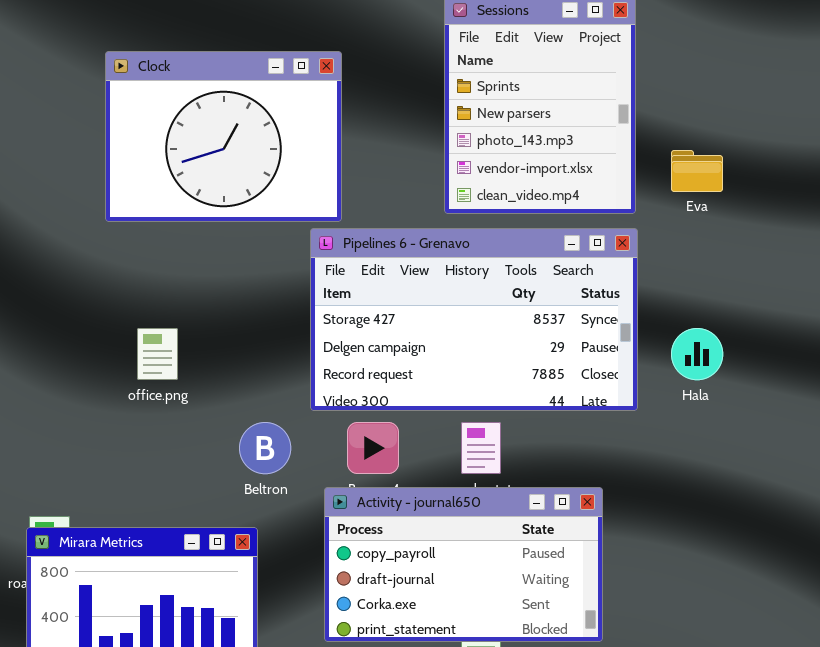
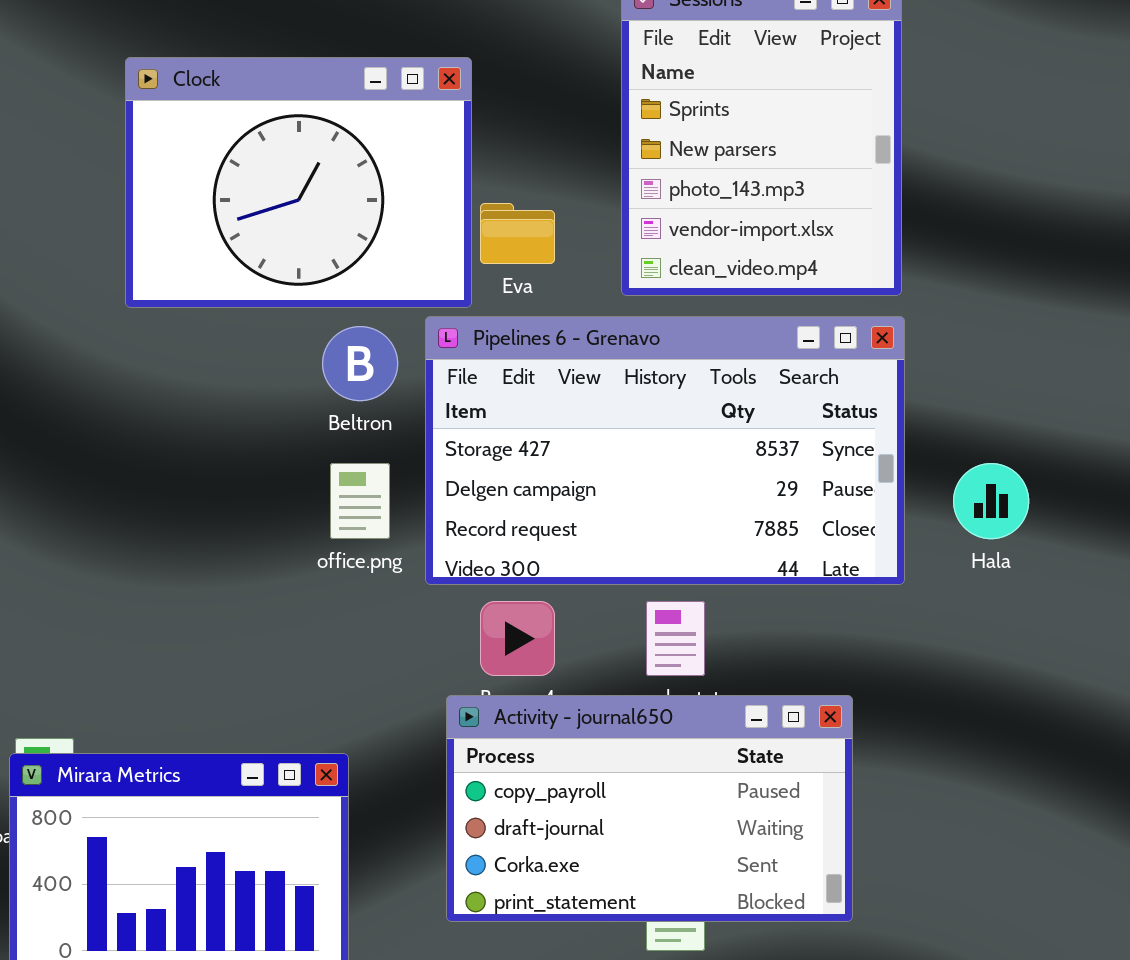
Eva: [671,150,723,192] -> [480,203,555,264], moved
office.png: [137,328,178,380] -> [330,463,390,539], moved
Beltron: [239,422,291,474] -> [322,326,398,401], moved

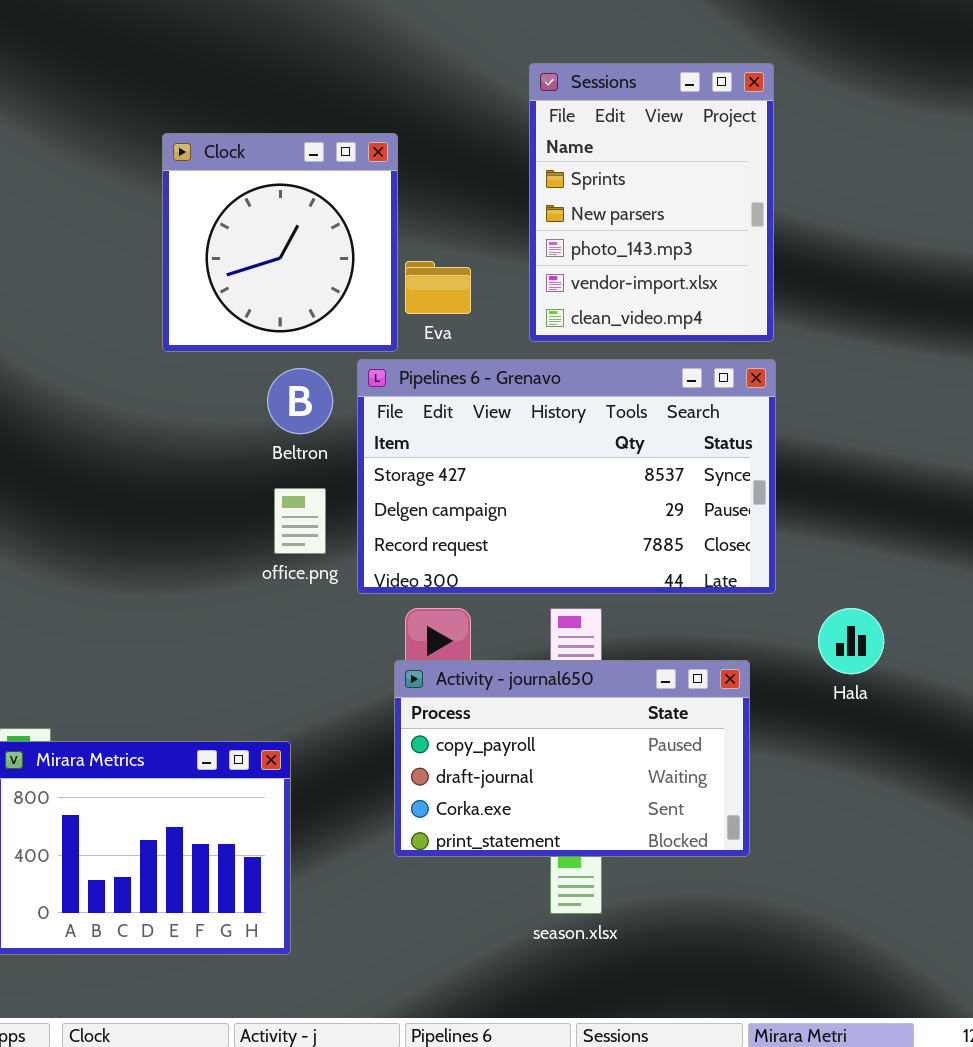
Clock: [125,57,472,308] -> [162,133,398,352], resized
Hala: [953,463,1029,539] -> [818,608,884,674], moved
Activity - journal650: [446,695,853,922] -> [394,660,750,857], moved

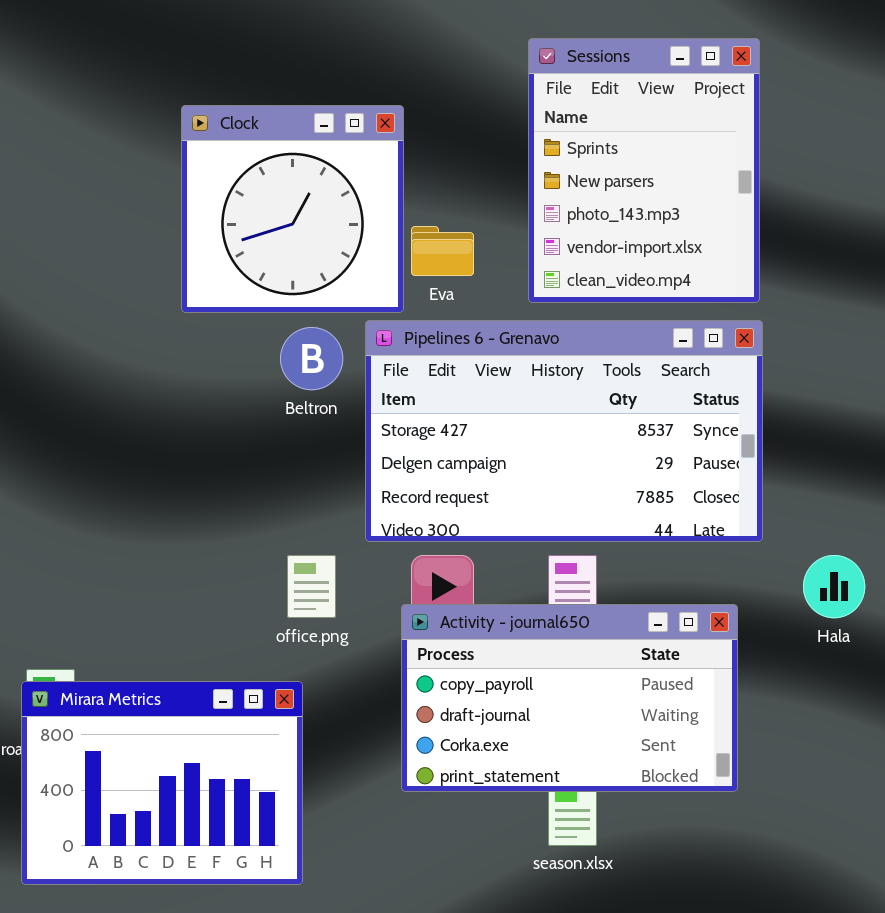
office.png: [274,488,326,554] -> [287,555,336,618], moved

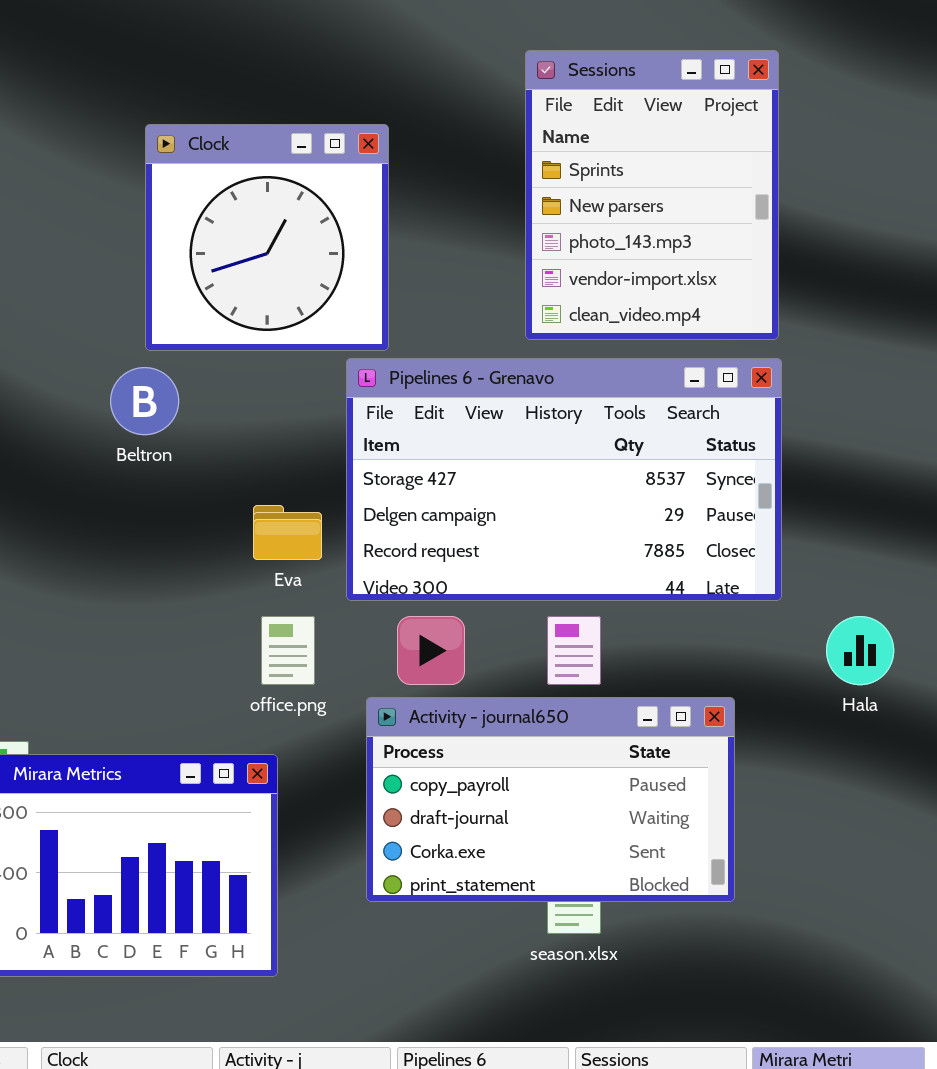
Eva: [411,226,474,276] -> [253,505,322,560], moved
Beltron: [280,327,343,390] -> [110,367,179,435], moved
Activity - journal650: [401,604,738,792] -> [366,697,735,902], moved

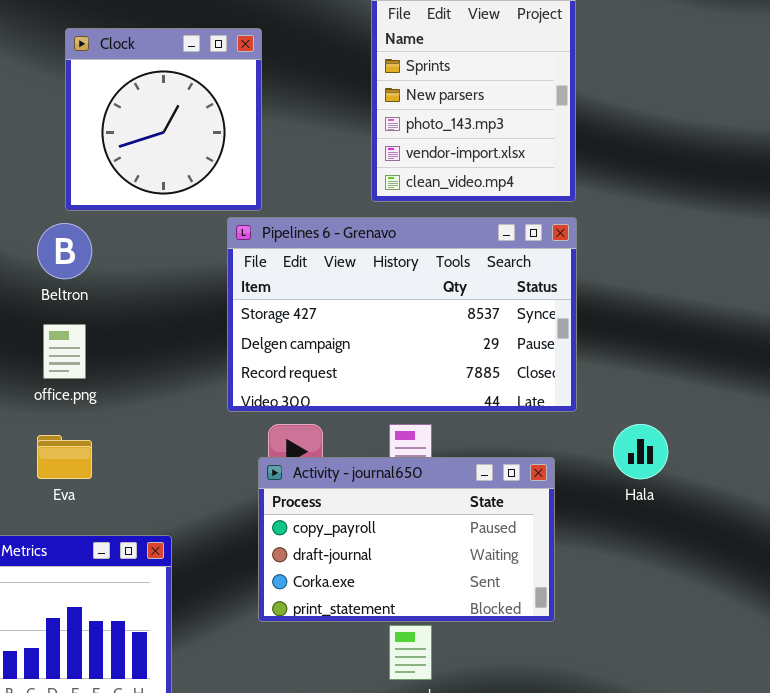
Eva: [253,505,322,560] -> [37,435,92,479], moved
office.png: [261,616,315,685] -> [43,324,86,379], moved
Activity - journal650: [366,697,735,902] -> [258,457,555,622], moved

